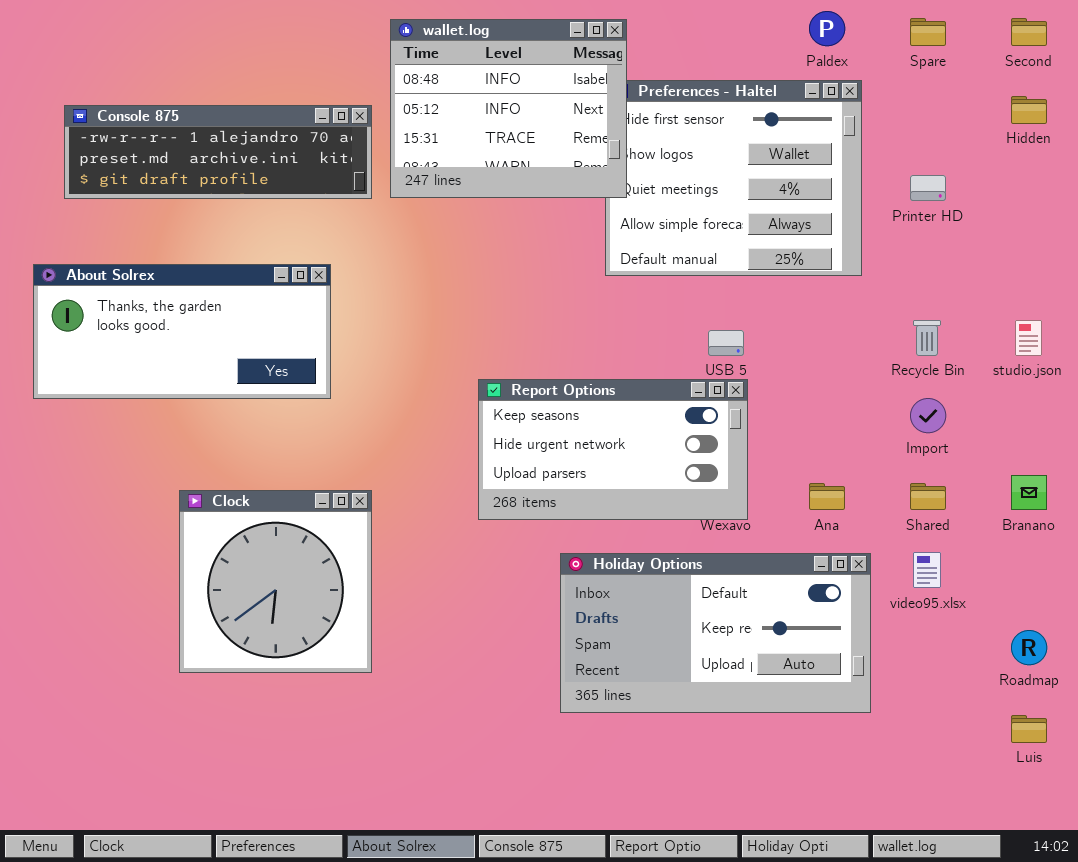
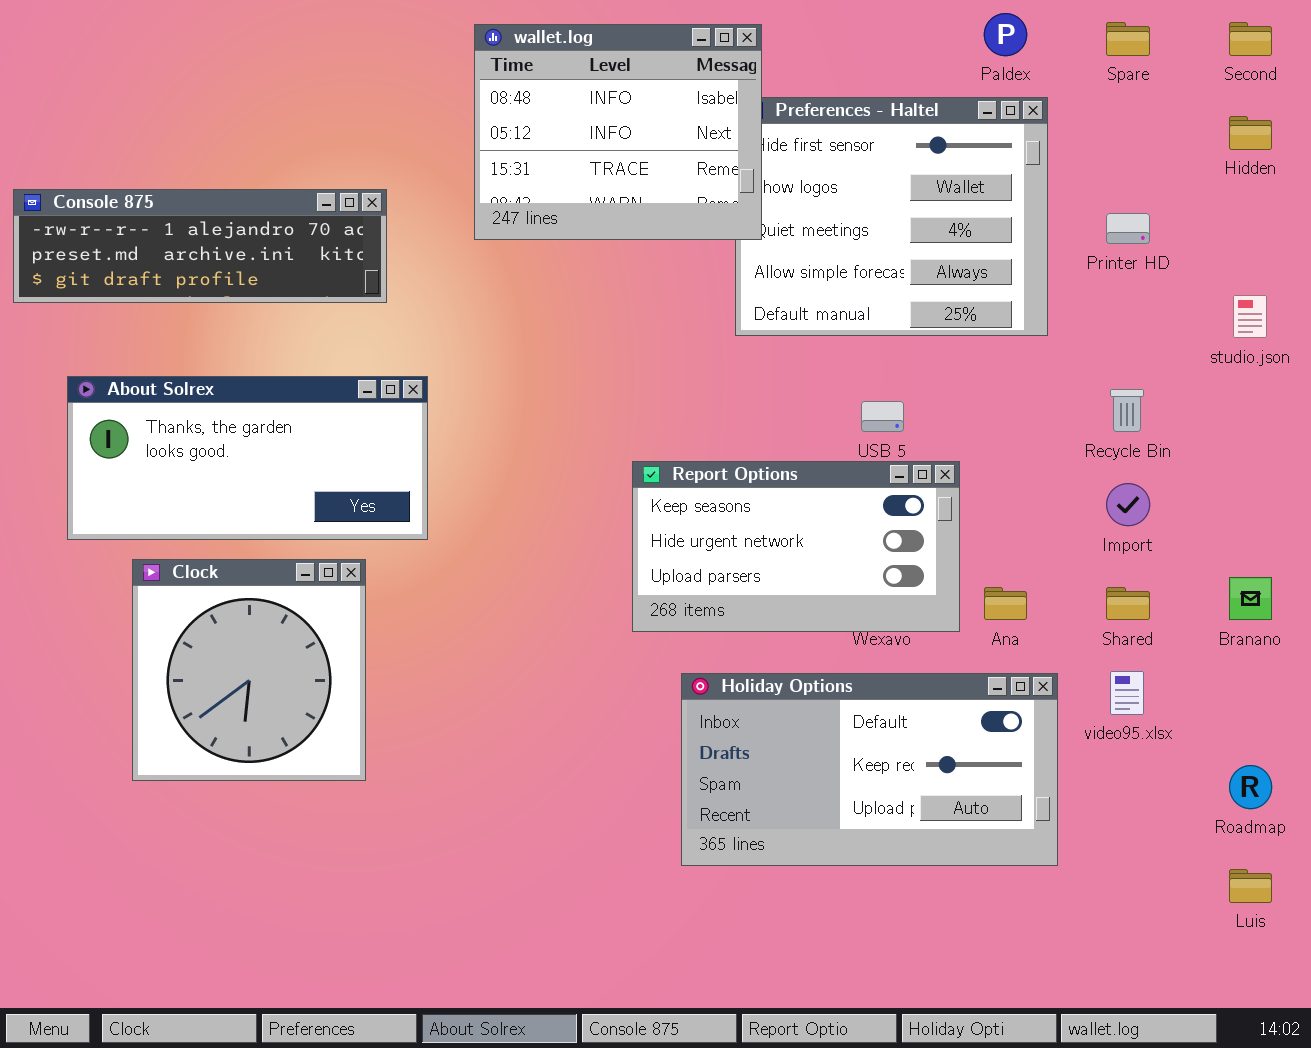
Console 875: [64,105,372,199] -> [13,189,387,303], moved
About Solrex: [33,264,331,399] -> [67,376,428,540], moved
studio.json: [1015,320,1042,356] -> [1233,295,1267,338], moved
Report Options: [478,379,748,520] -> [632,461,960,632], moved
Clock: [179,490,372,673] -> [132,559,366,781], moved

